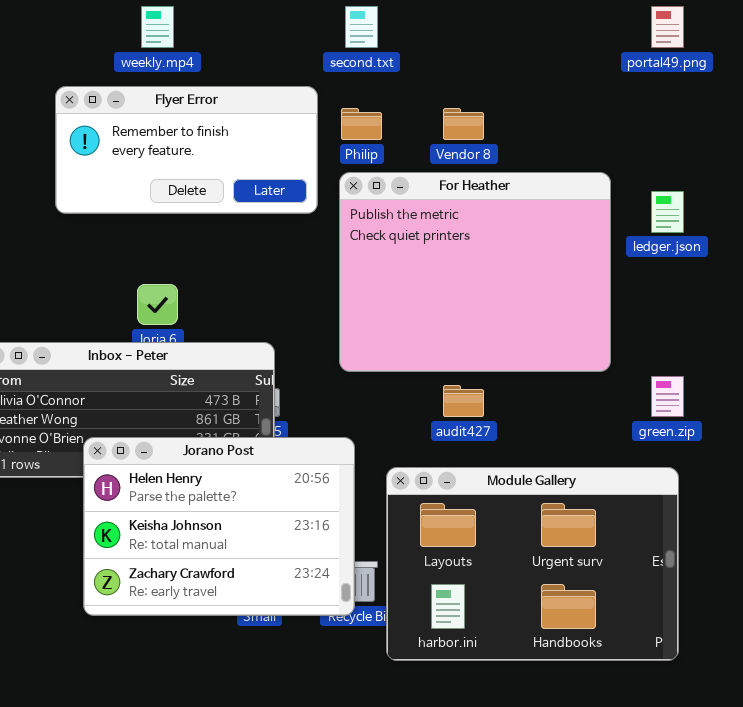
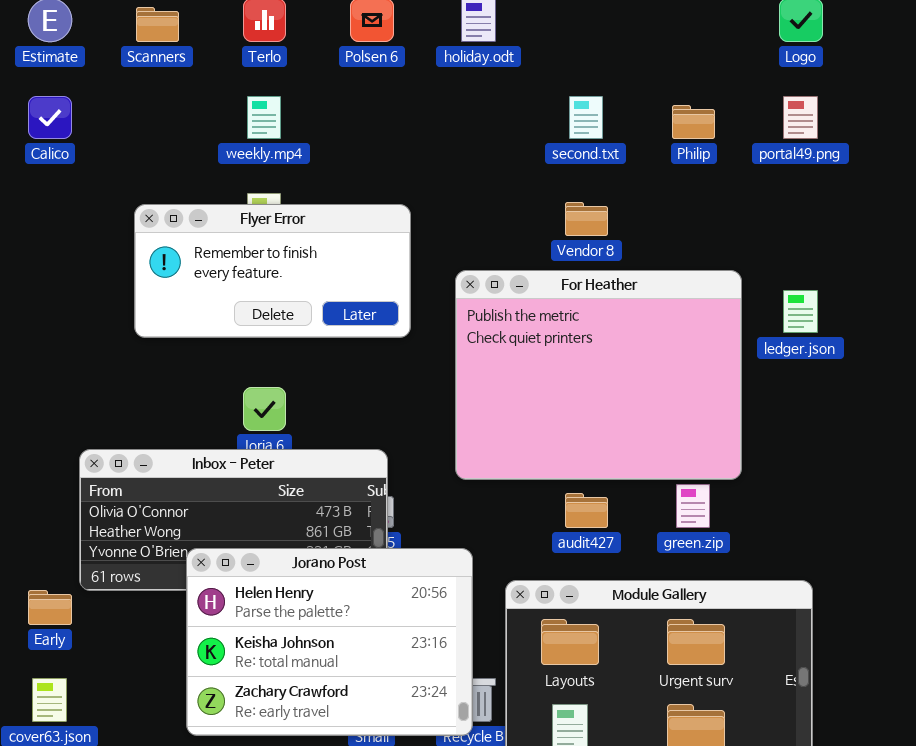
second.txt: [345,6,378,48] -> [569,96,603,139], moved
Flyer Error: [55,86,318,214] -> [134,204,411,338], moved
Philip: [341,108,382,140] -> [672,105,715,139], moved
green.zip: [651,376,684,417] -> [676,484,710,528], moved

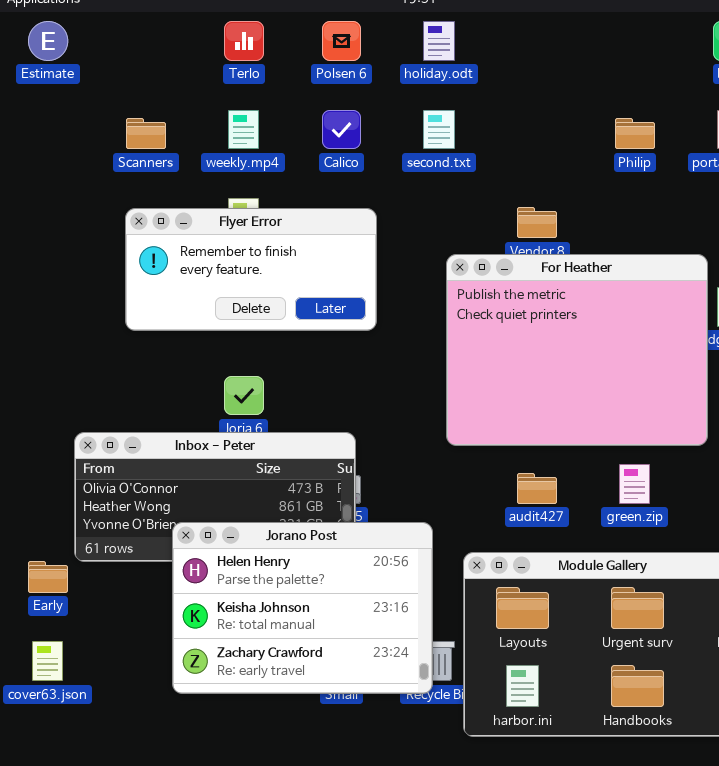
Scanners: [136,7,179,42] -> [126,118,166,149], moved
Calico: [28,96,72,139] -> [322,110,361,149], moved
second.txt: [569,96,603,139] -> [423,110,455,149], moved
For Heather: [455,270,742,480] -> [446,254,708,446], moved

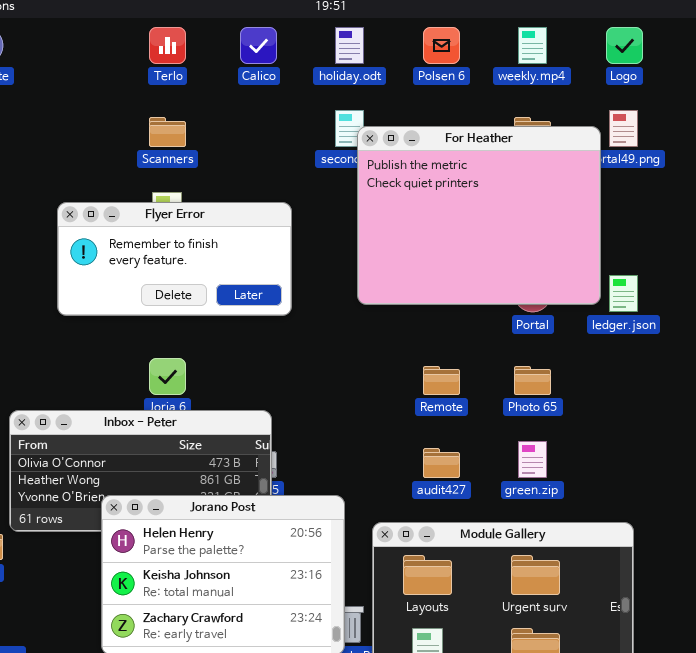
Polsen 6: [322,21,361,61] -> [423,27,460,64], moved
weekly.mp4: [228,110,259,149] -> [518,27,547,64], moved
Calico: [322,110,361,149] -> [240,27,277,64], moved
Scanners: [126,118,166,149] -> [149,117,186,147], moved
For Heather: [446,254,708,446] -> [357,126,601,305], moved

